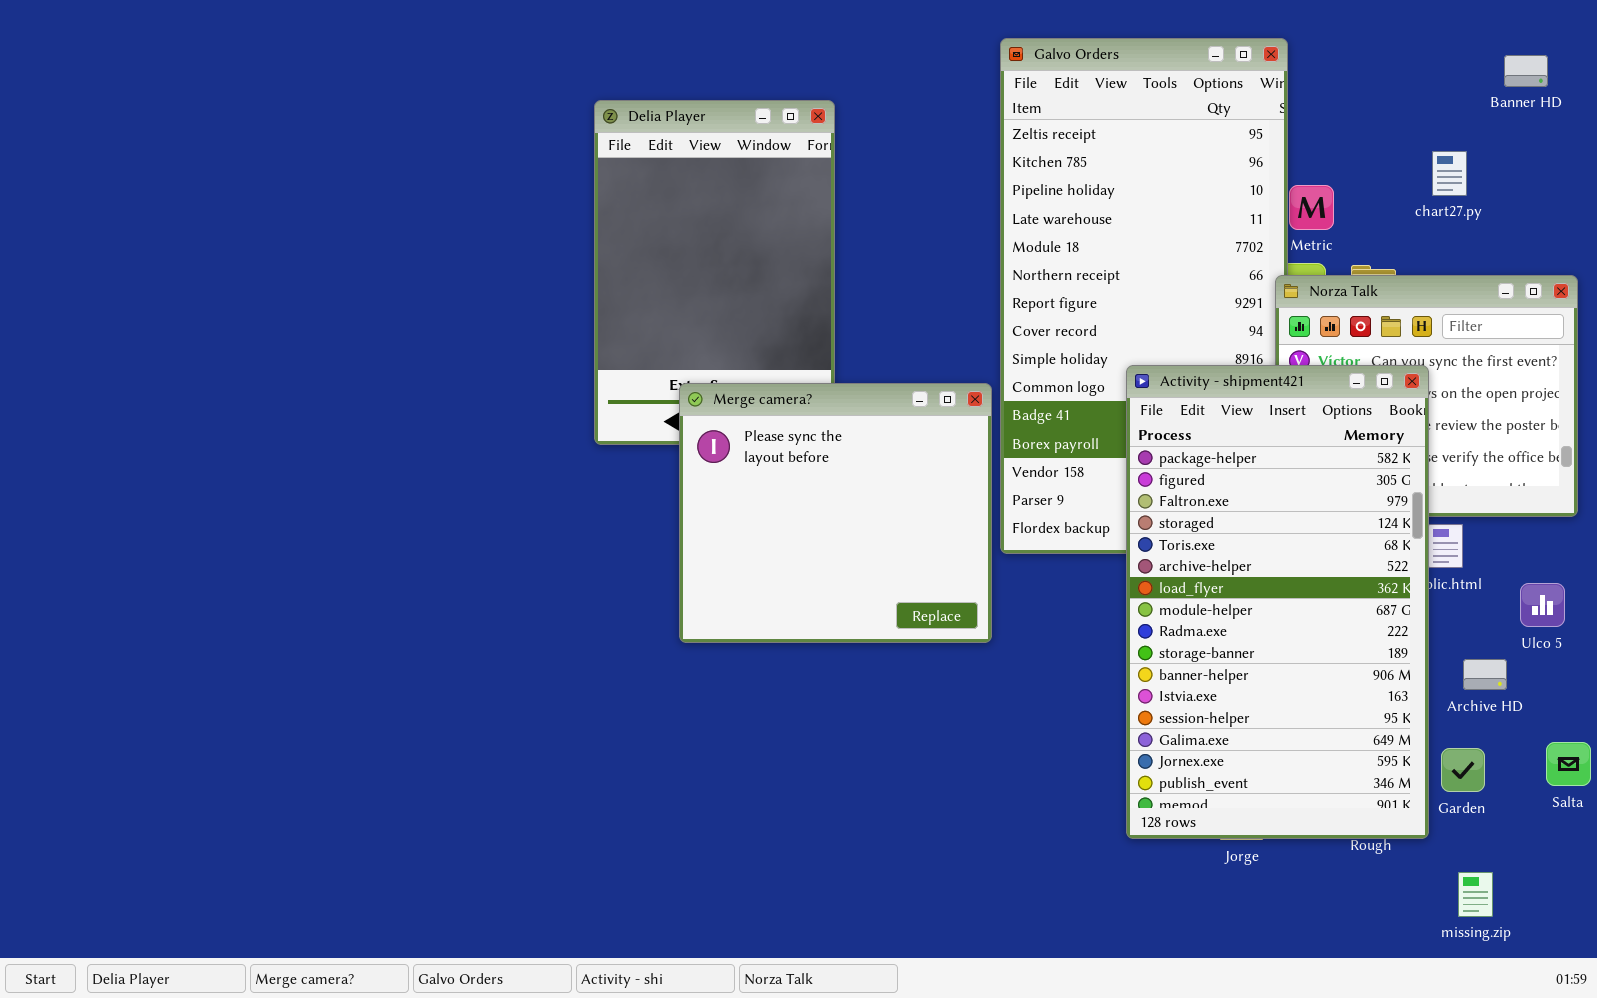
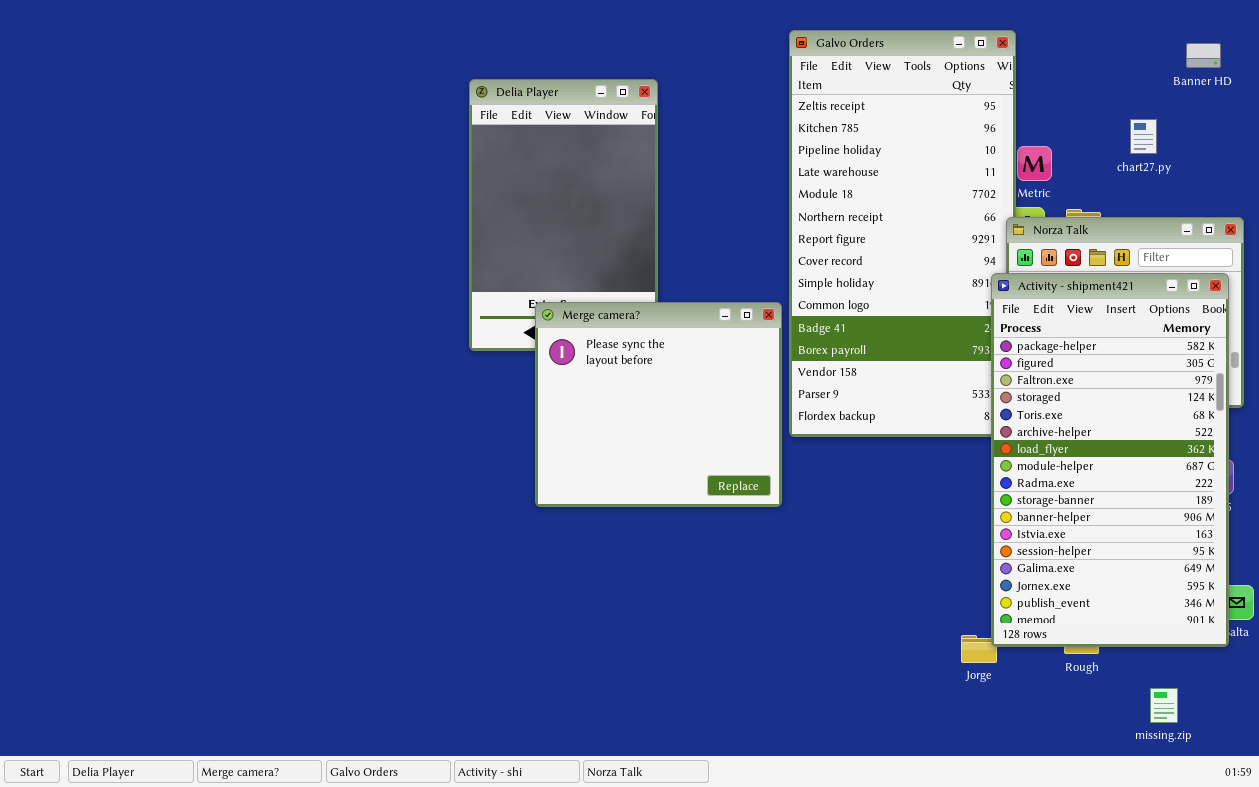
Activity - shipment421: [1126,365,1429,839] -> [991,273,1229,647], moved

